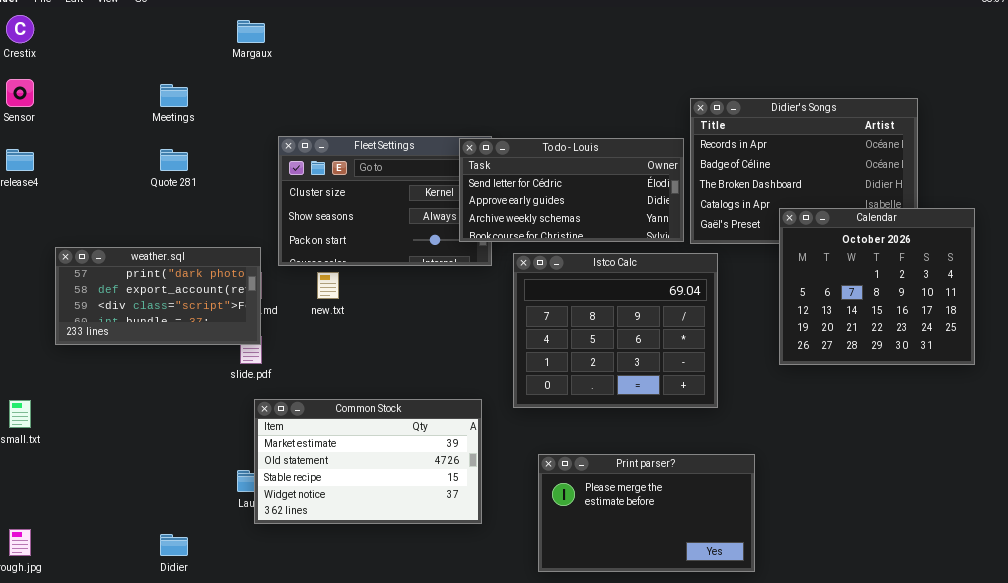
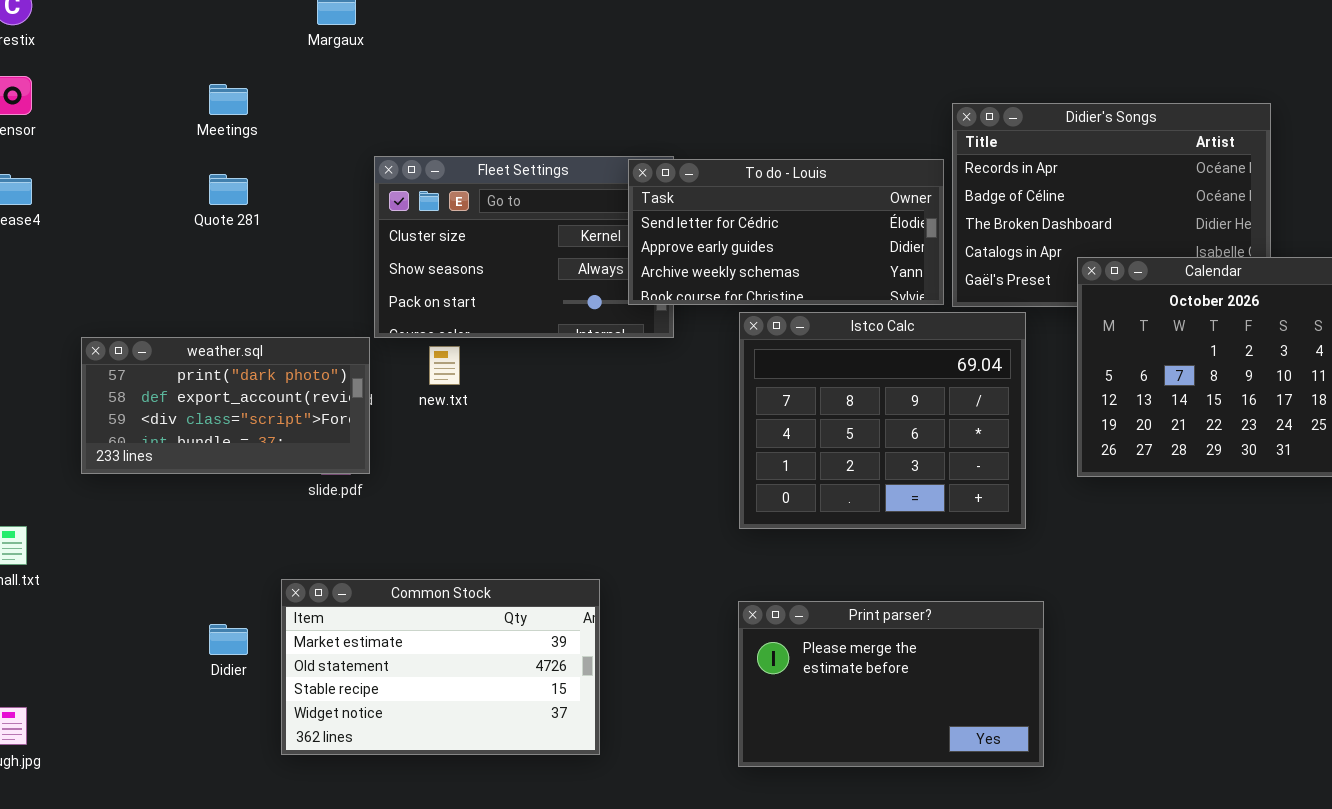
weather.sql: [55,247,261,345] -> [81,337,370,474], moved
Istco Calc: [513,253,718,408] -> [739,312,1026,529], moved
Common Stock: [254,399,482,524] -> [281,579,600,755], moved
Didier: [160,534,188,556] -> [209,624,248,655], moved

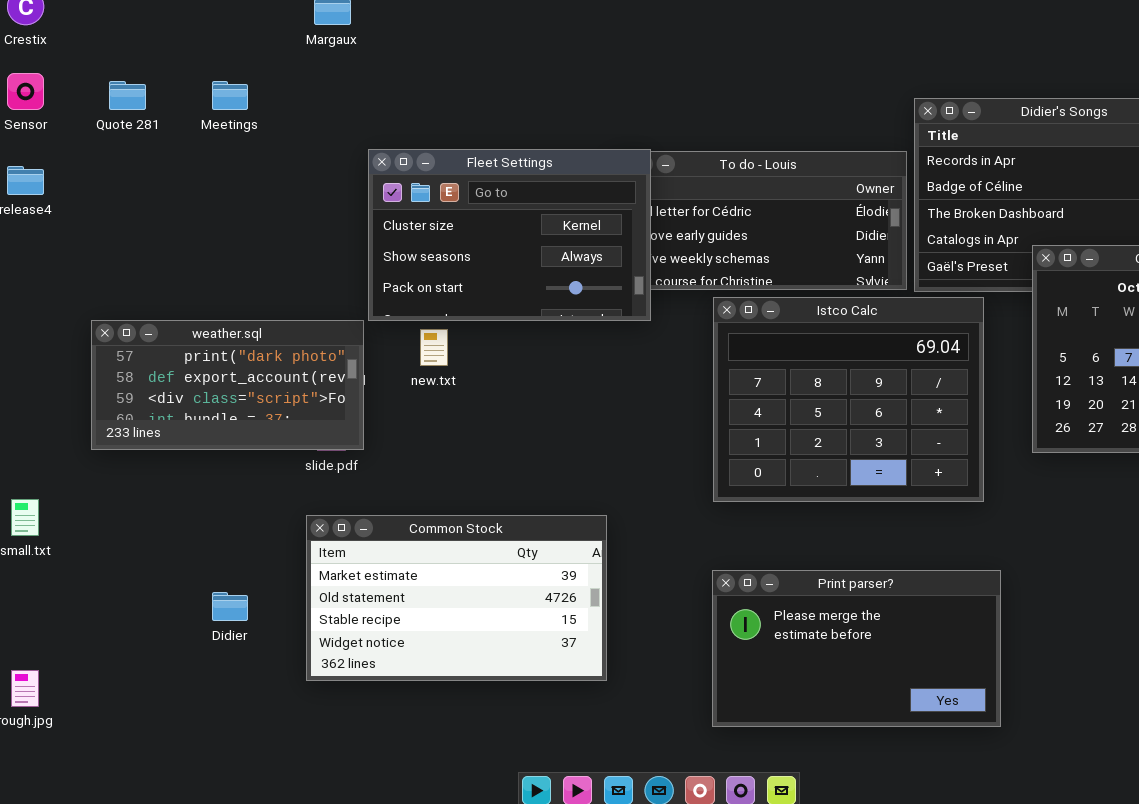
Fleet Settings: [374,156,674,338] -> [368,149,651,321], raised
Quote 281: [209,174,248,205] -> [109,81,146,110], moved
Common Stock: [281,579,600,755] -> [306,515,607,681], moved

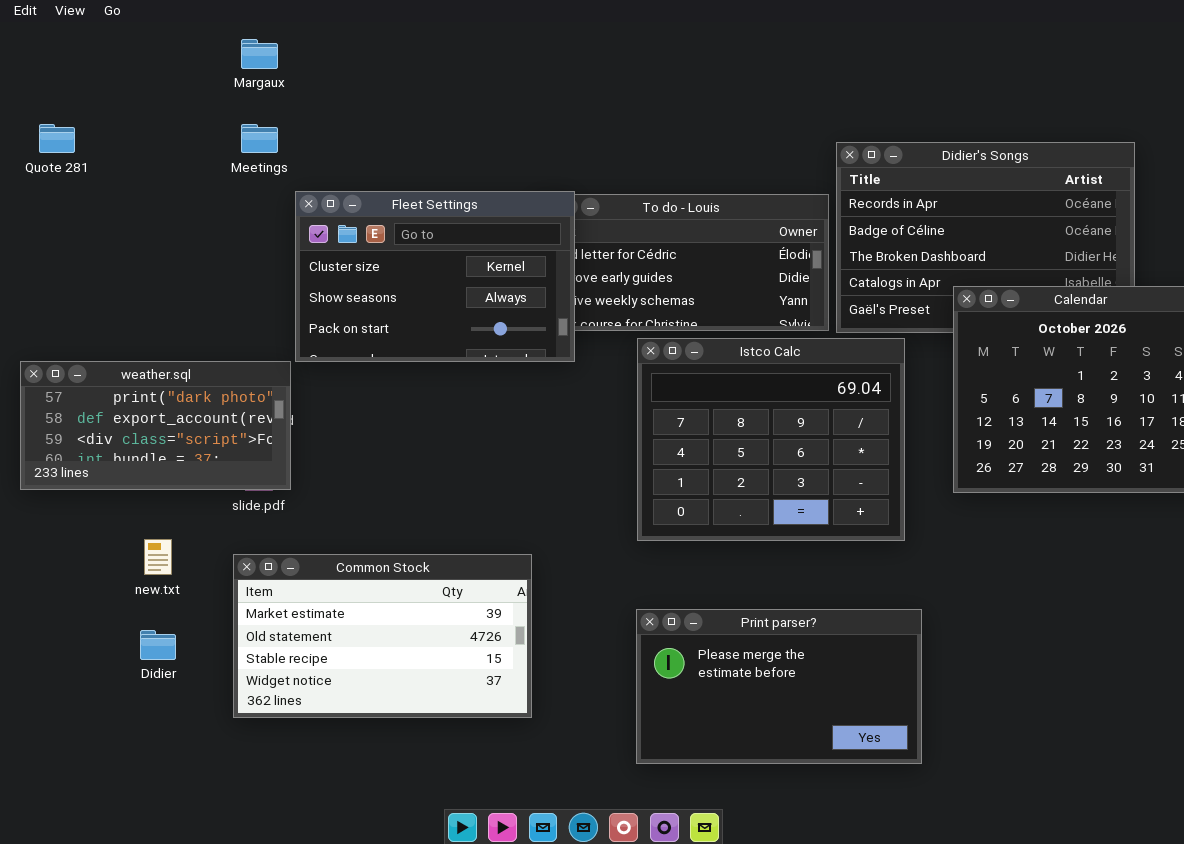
Meetings: [212,81,248,110] -> [241,124,278,153], moved
new.txt: [420,329,448,366] -> [144,539,172,575], moved

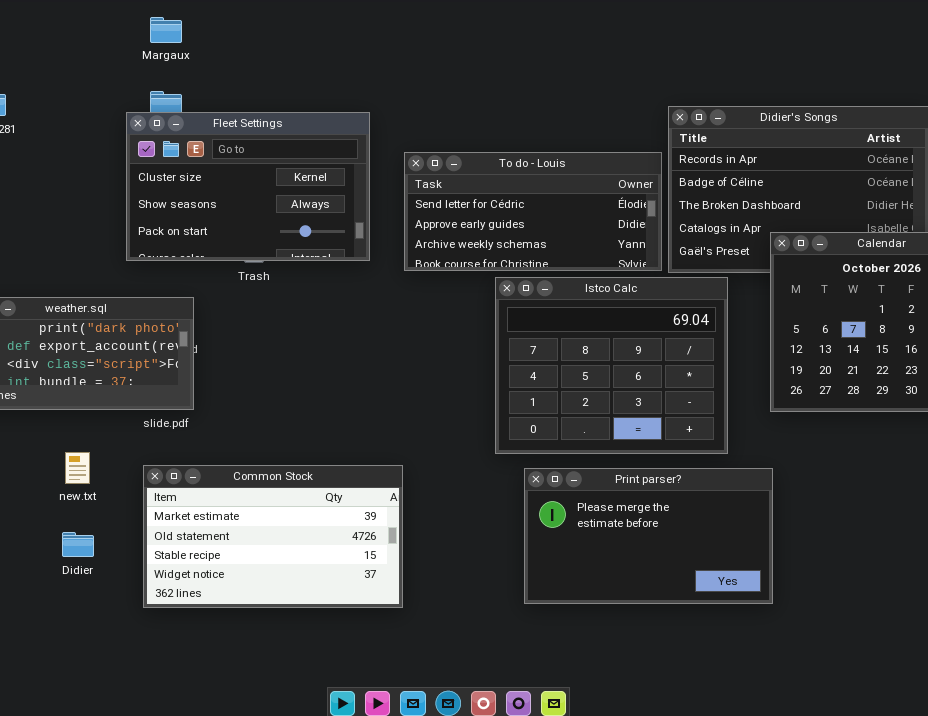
Fleet Settings: [295,191,575,362] -> [126,112,370,261], moved
Print parser?: [636,609,922,764] -> [524,468,773,604], moved

